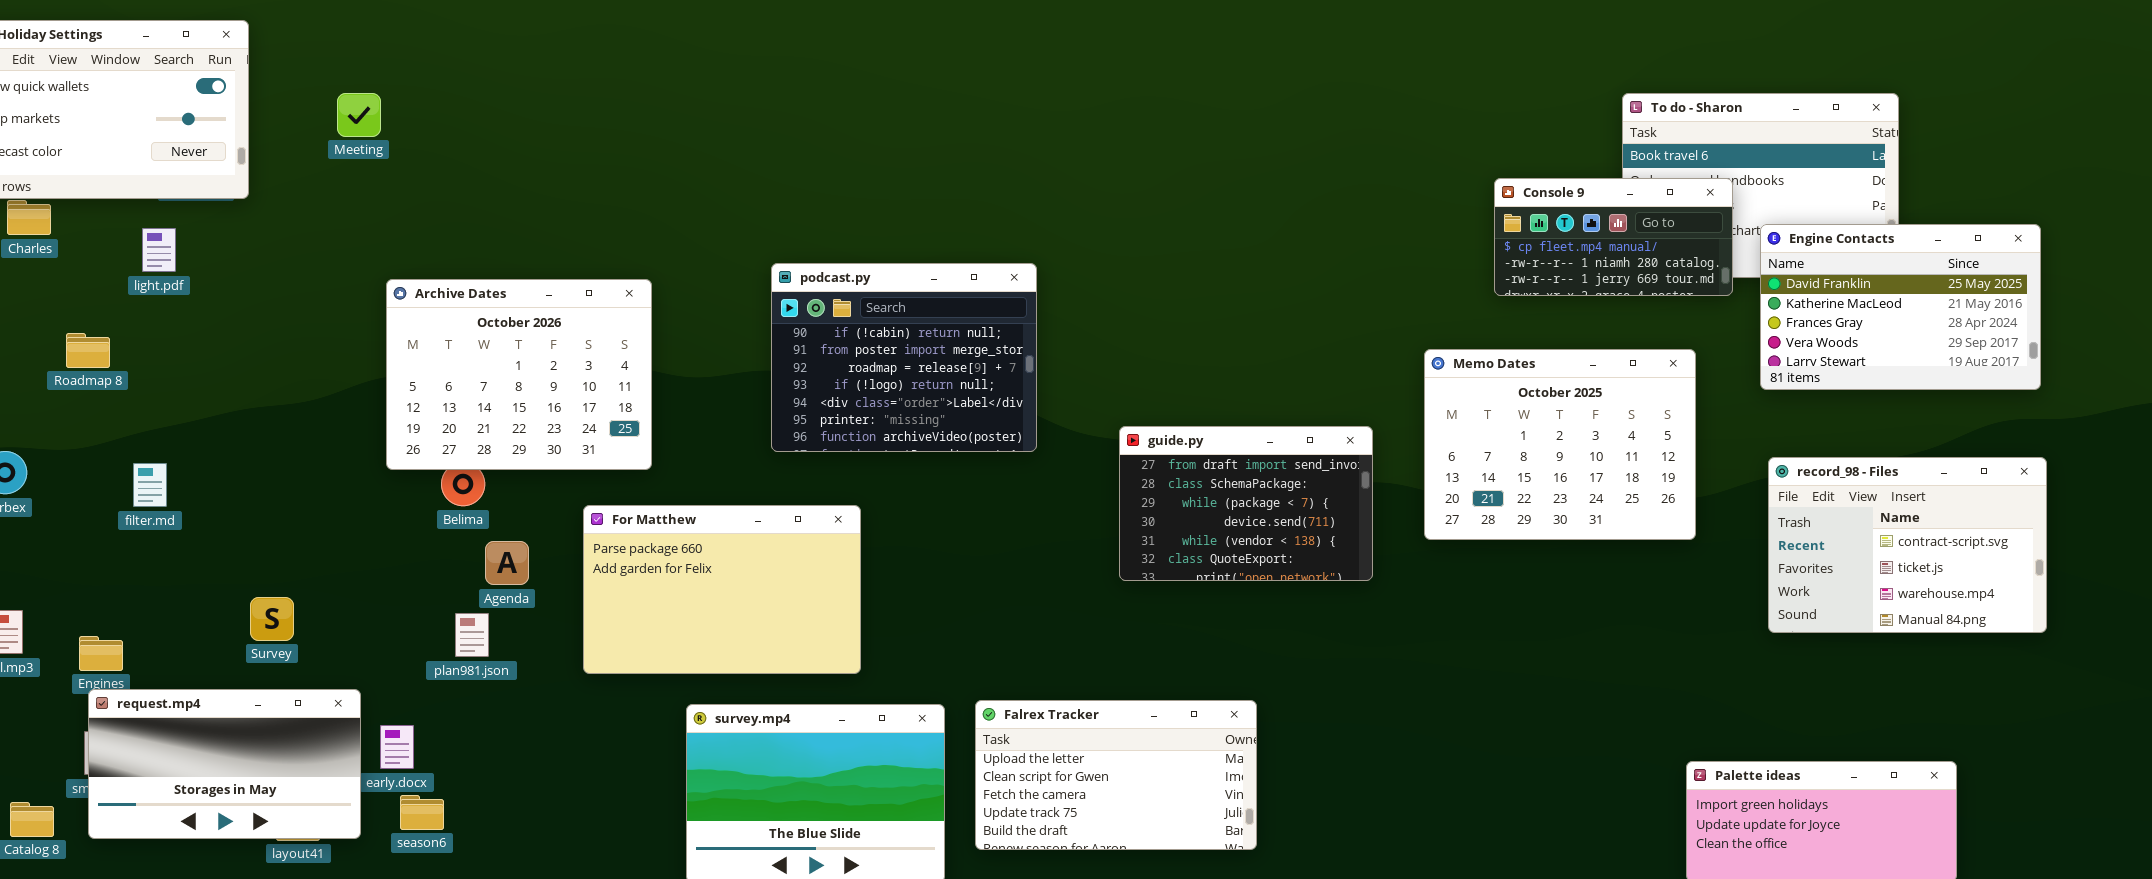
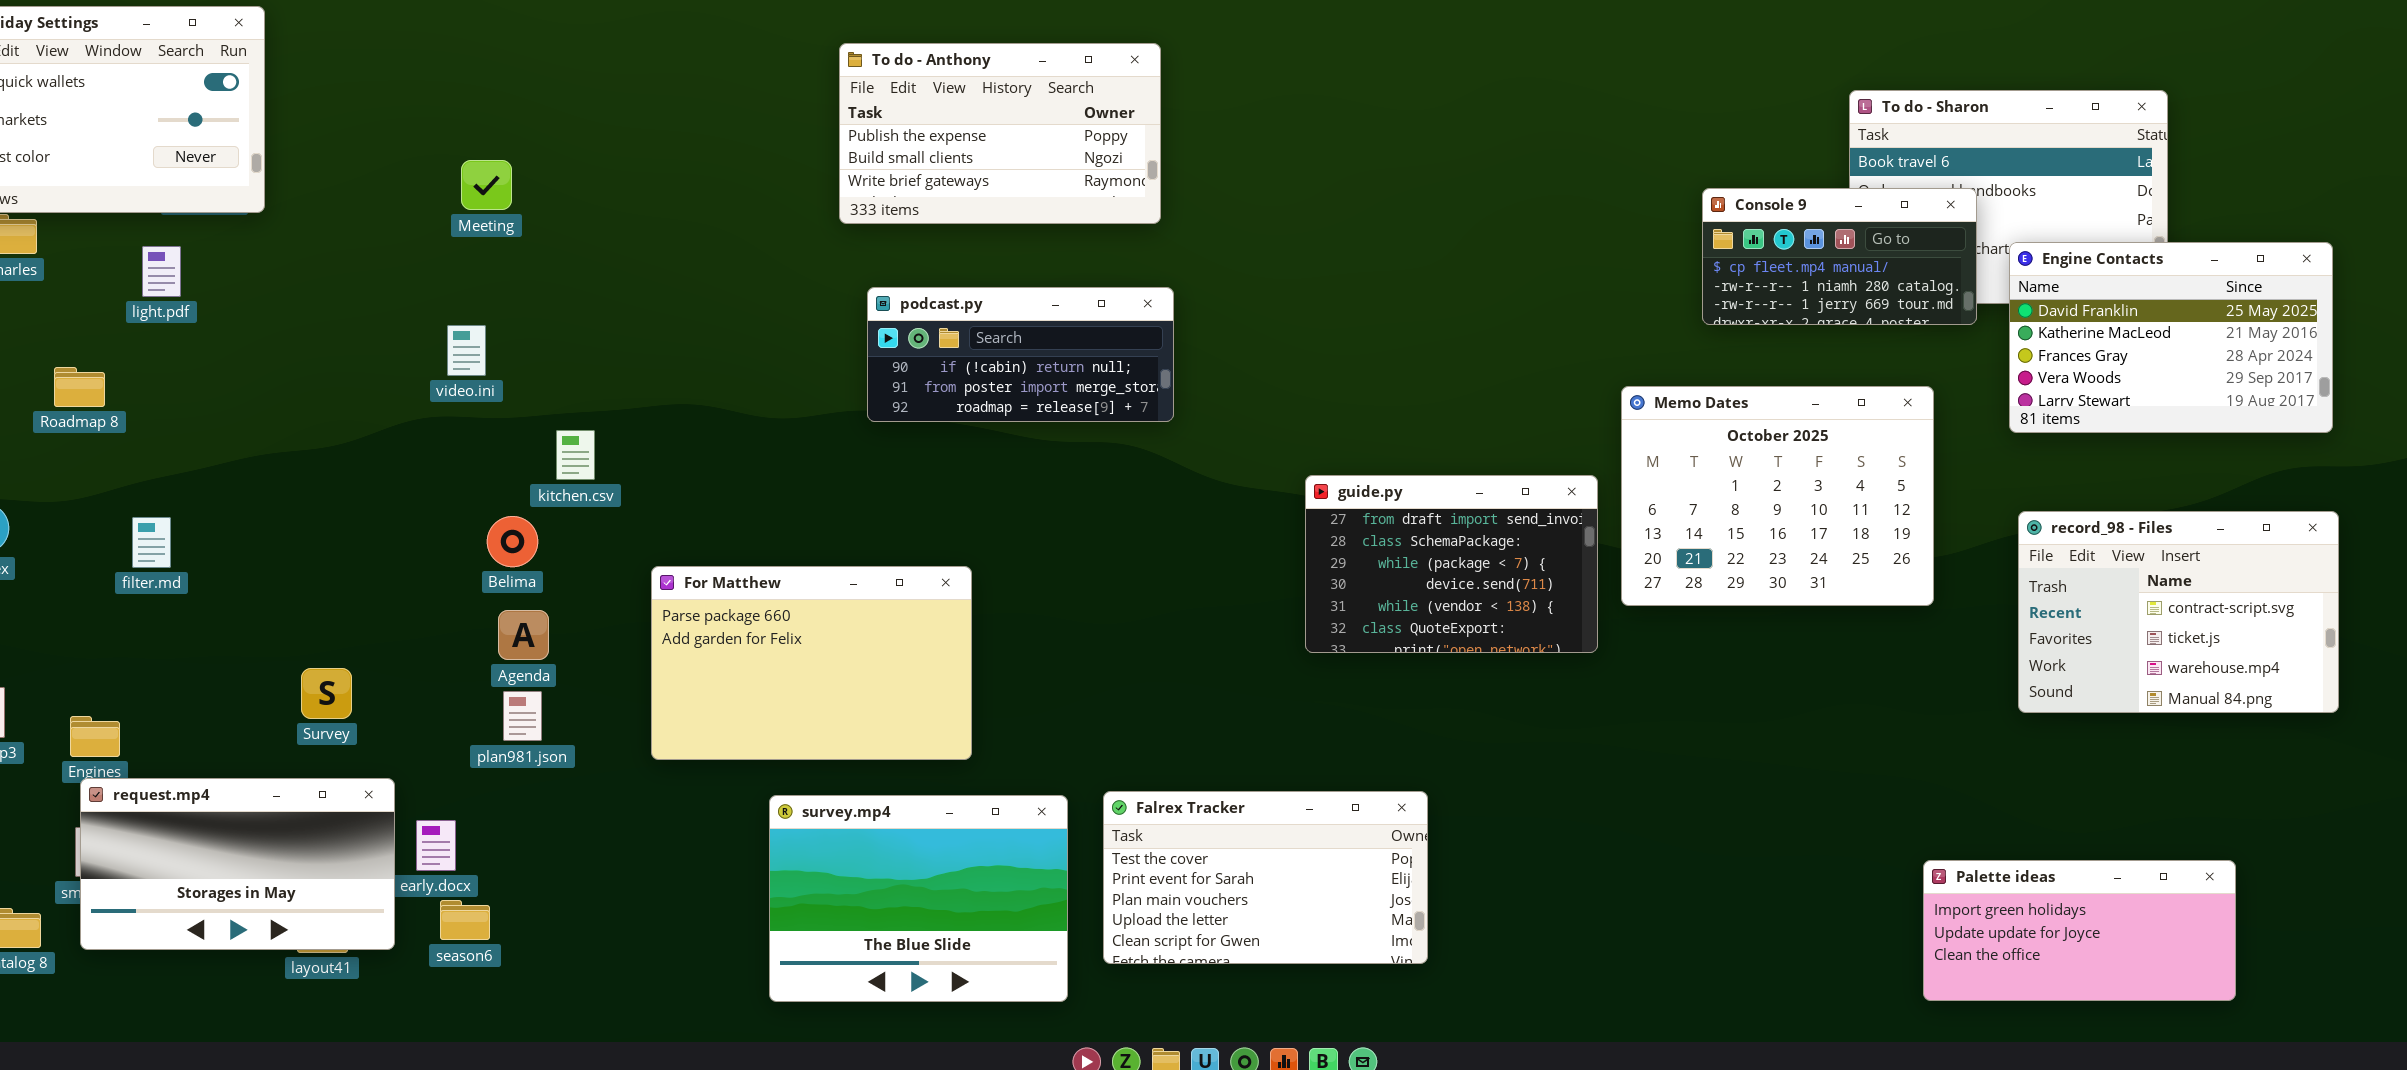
To do - Anthony: none -> [839,43,1161,224], opened
Meeting: [337,93,381,137] -> [461,160,512,210], moved
podcast.py: [771,263,1037,452] -> [867,287,1174,422], resized
Archive Dates: [386,279,652,470] -> none, closed
guide.py: [1119,426,1373,581] -> [1305,475,1598,653], moved
Agenda: [485,541,529,585] -> [498,610,549,660], moved
Survey: [250,597,294,641] -> [301,668,352,719], moved
Falrex Tracker: [975,700,1257,850] -> [1103,791,1428,964], scrolled up 3 rows

